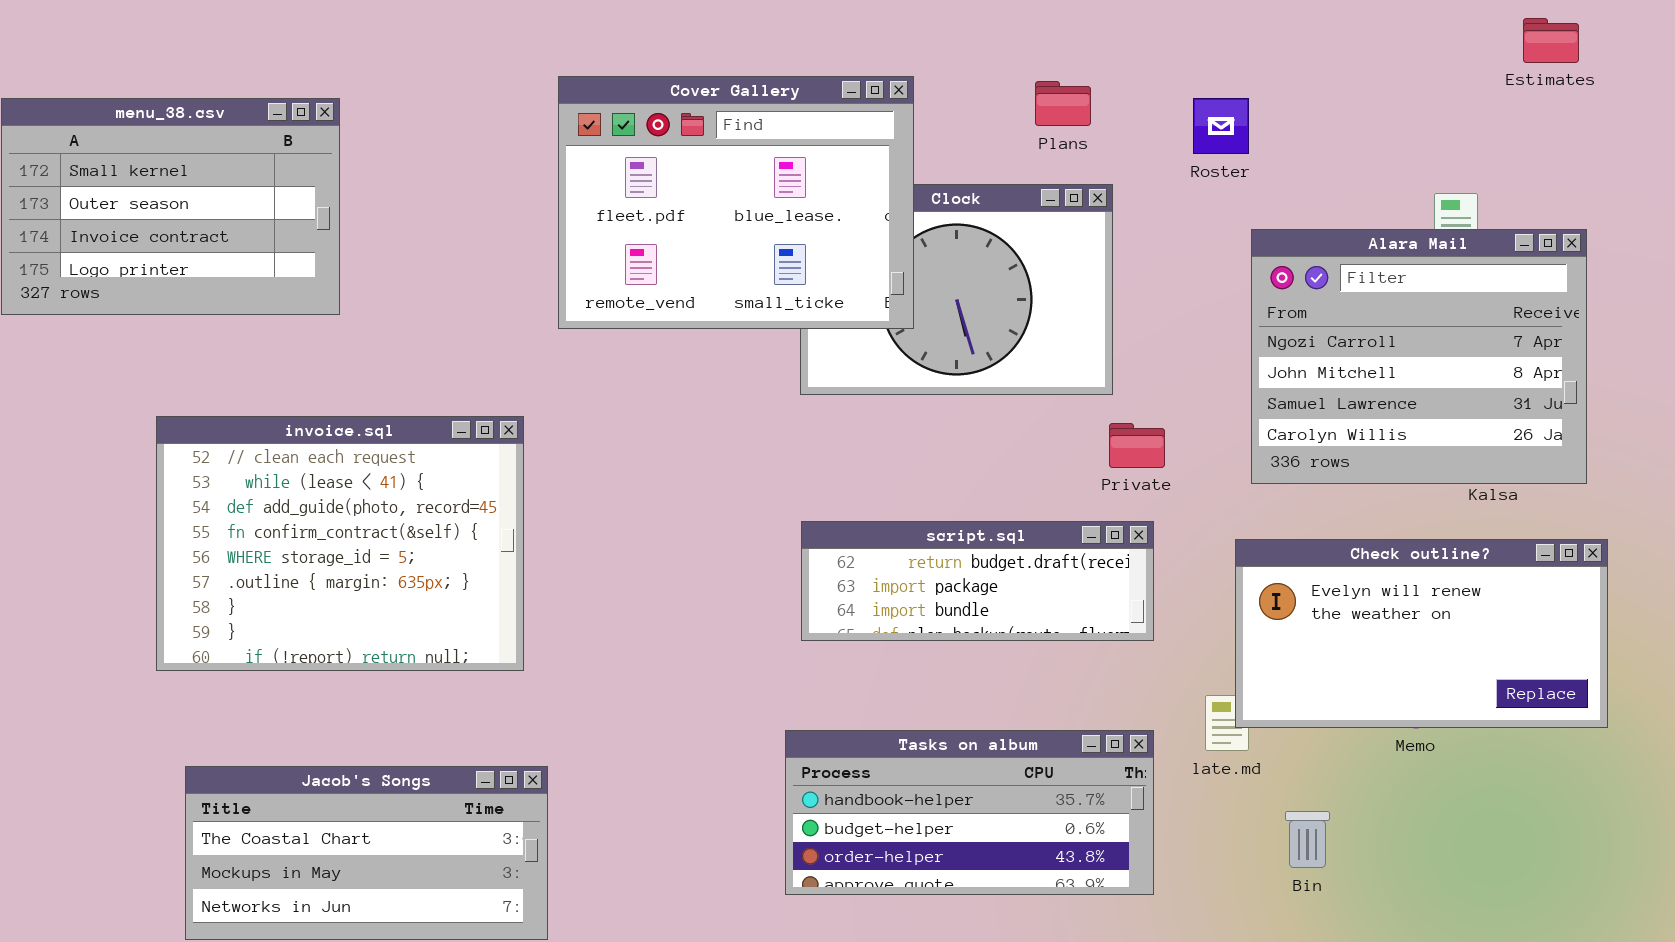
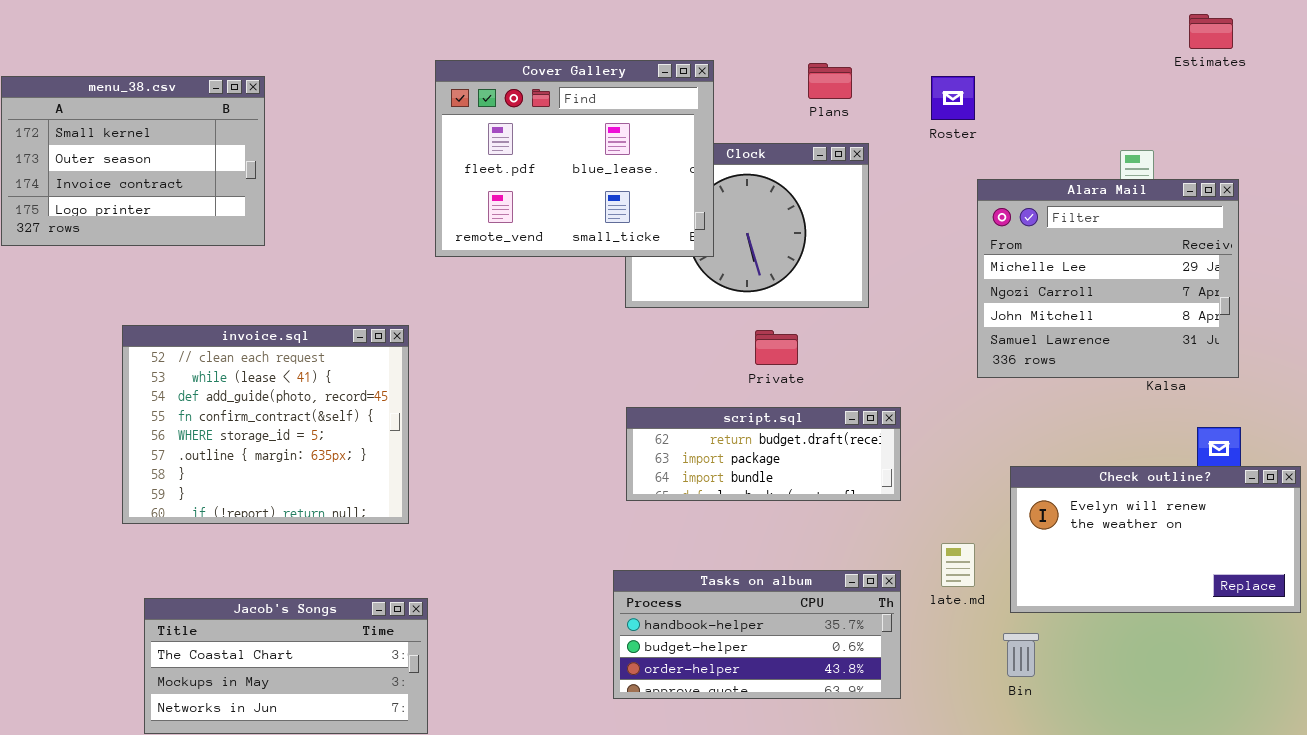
Alara Mail: [1251,229,1587,484] -> [977,179,1239,378], scrolled up 1 row
Private: [1109,423,1165,468] -> [755,330,798,365], moved
Check outline?: [1235,539,1608,728] -> [1010,466,1301,613], moved

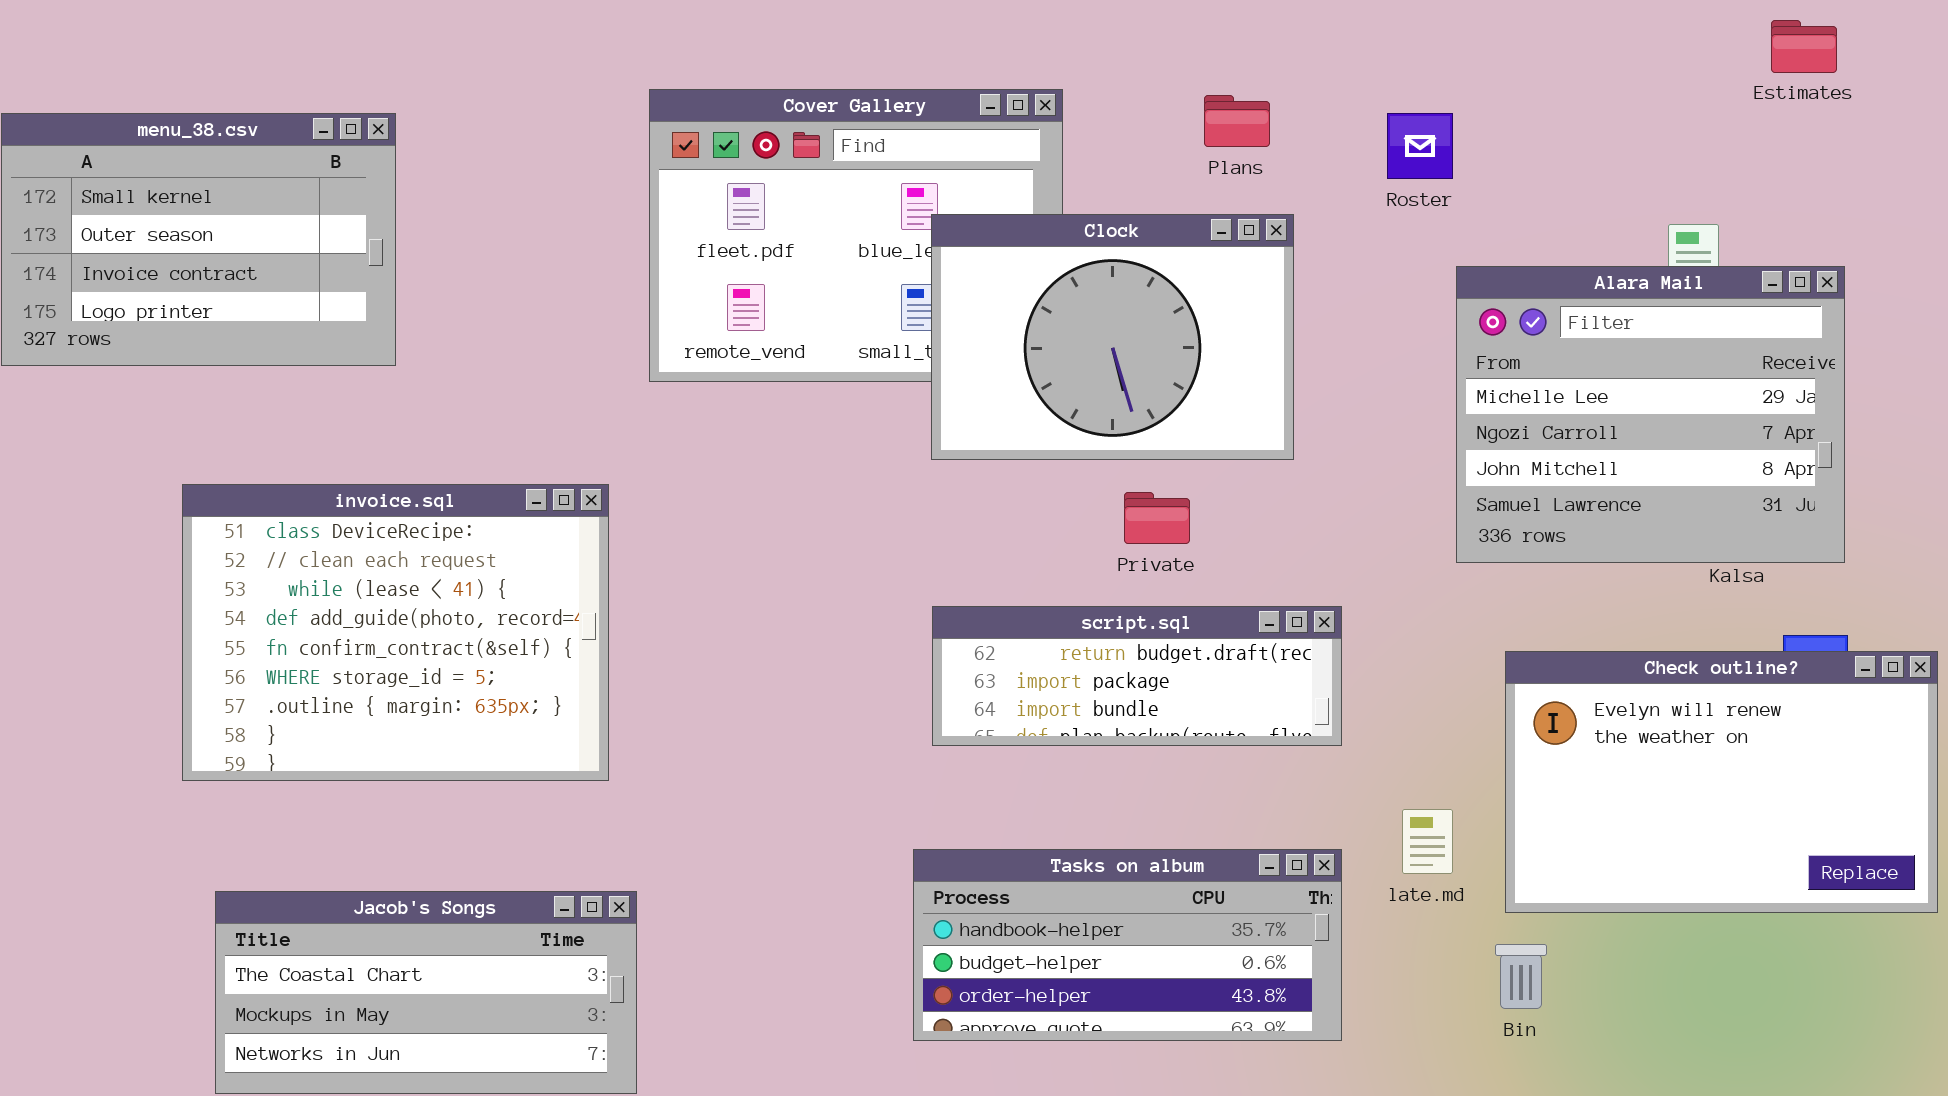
Clock: [625,143,869,308] -> [931,214,1294,460], raised
invoice.sql: [122,325,409,524] -> [182,484,609,781], scrolled up 1 row
Check outline?: [1010,466,1301,613] -> [1505,651,1938,913], resized

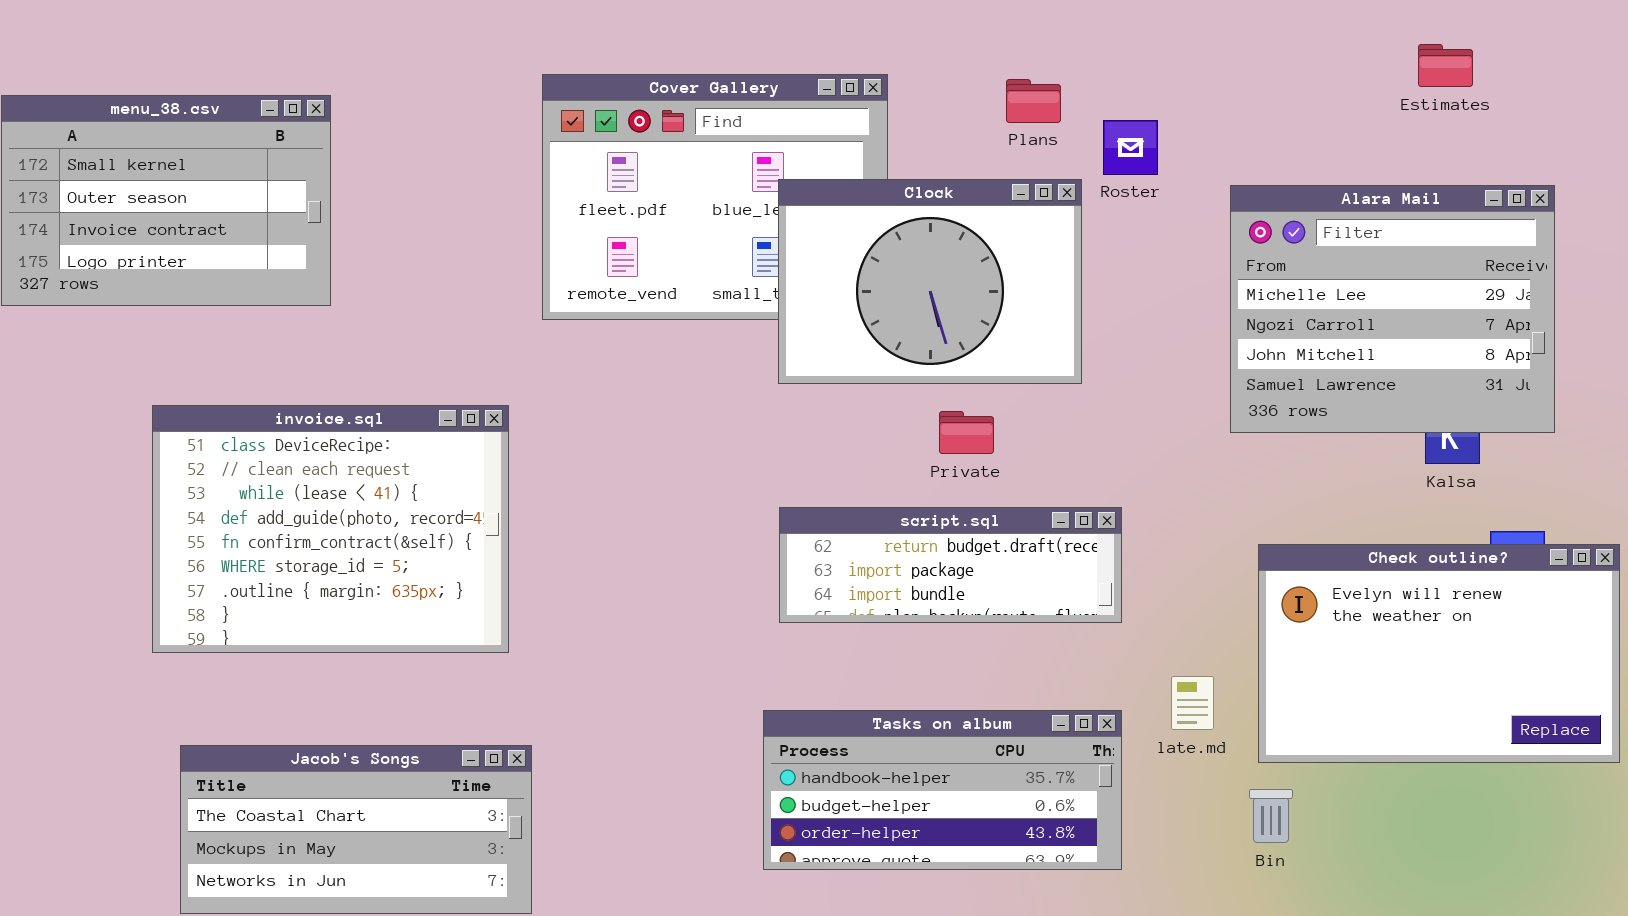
Estimates: [1771,20,1837,73] -> [1418,44,1473,87], moved
Roster: [1387,113,1453,179] -> [1103,120,1158,175], moved
Alara Mail: [1456,266,1845,563] -> [1230,185,1555,433], moved

